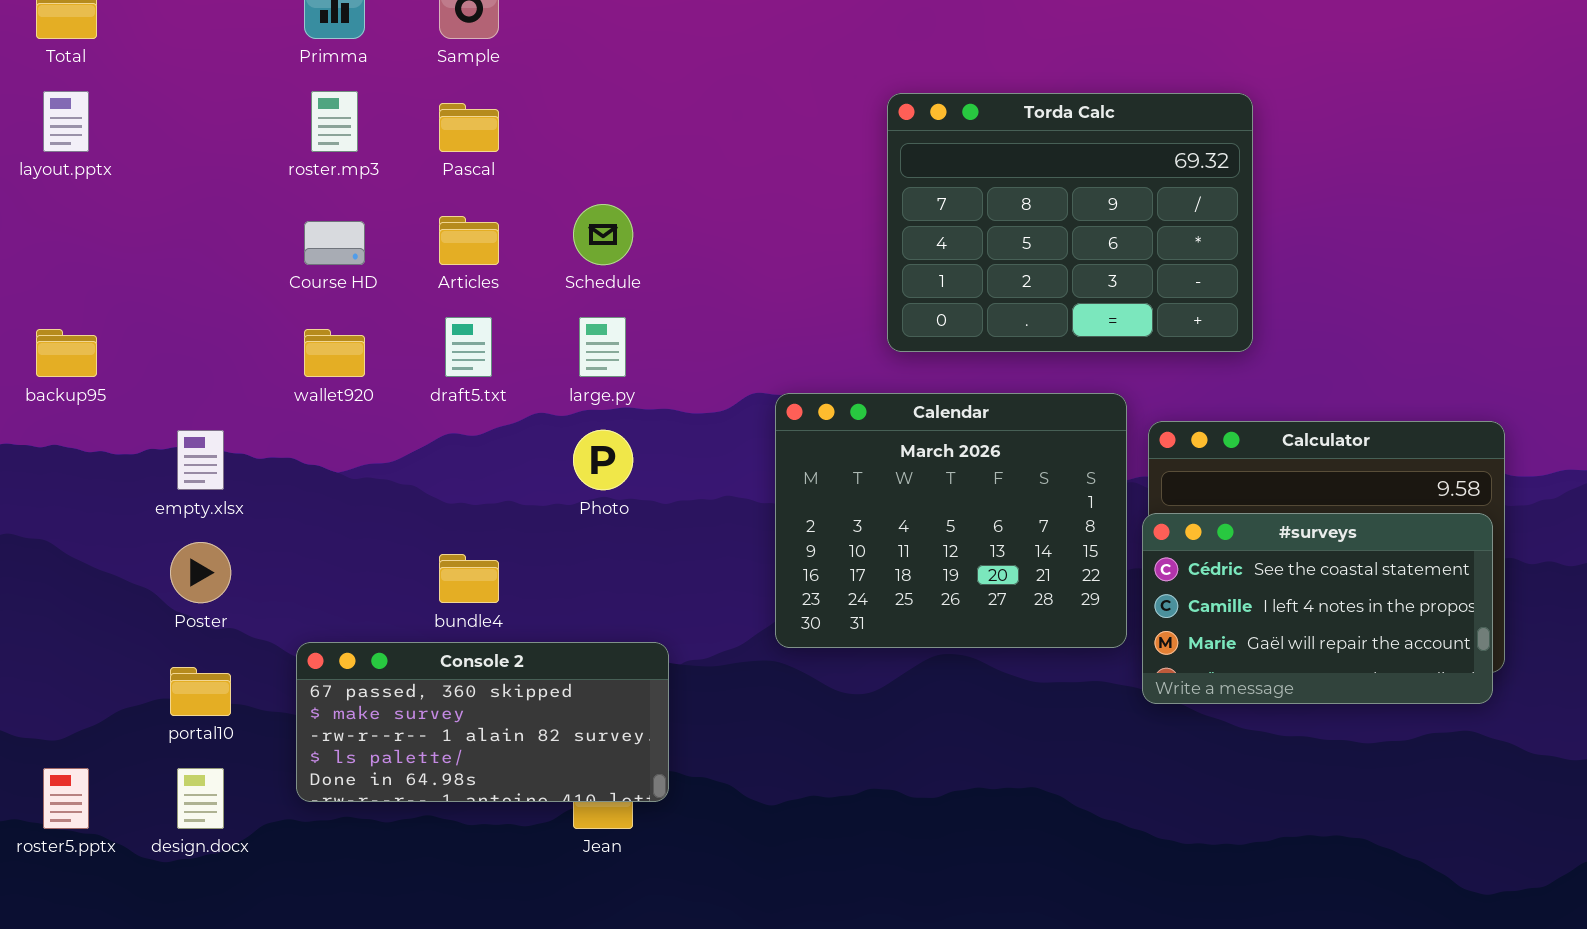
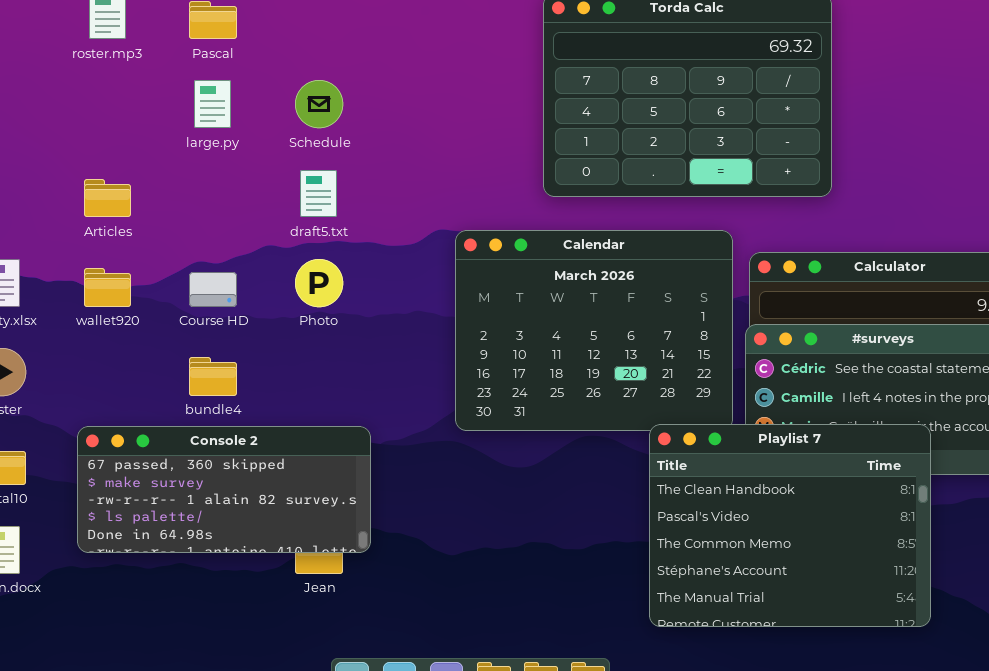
Articles: [439,216,499,265] -> [84,179,131,217], moved
Course HD: [304,221,365,265] -> [189,272,237,307], moved
draft5.txt: [445,317,492,377] -> [300,170,337,217], moved
large.py: [579,317,626,377] -> [194,80,231,128], moved
wallet920: [304,329,365,377] -> [84,268,131,307], moved
Playlist 7: none -> [649,424,931,627], opened

